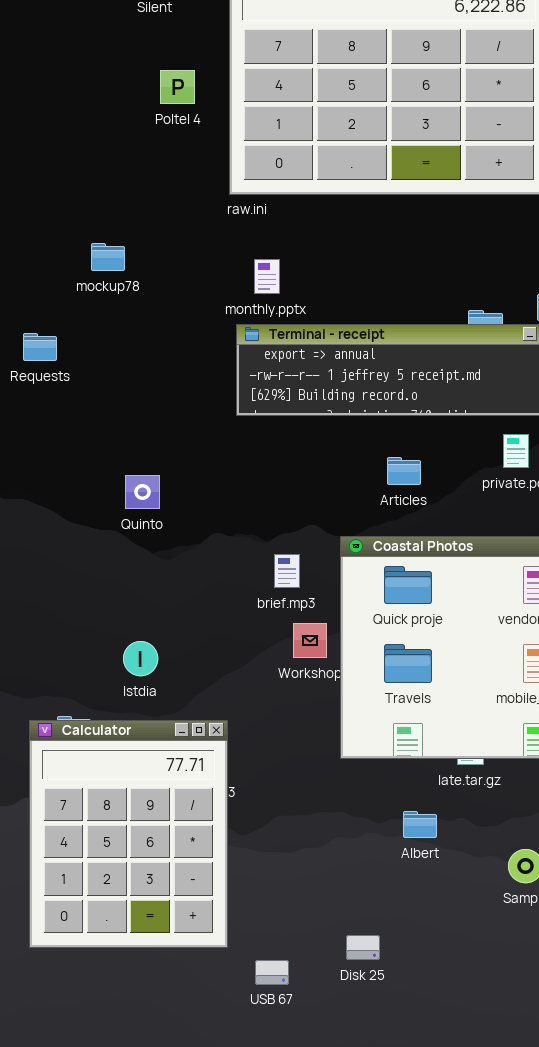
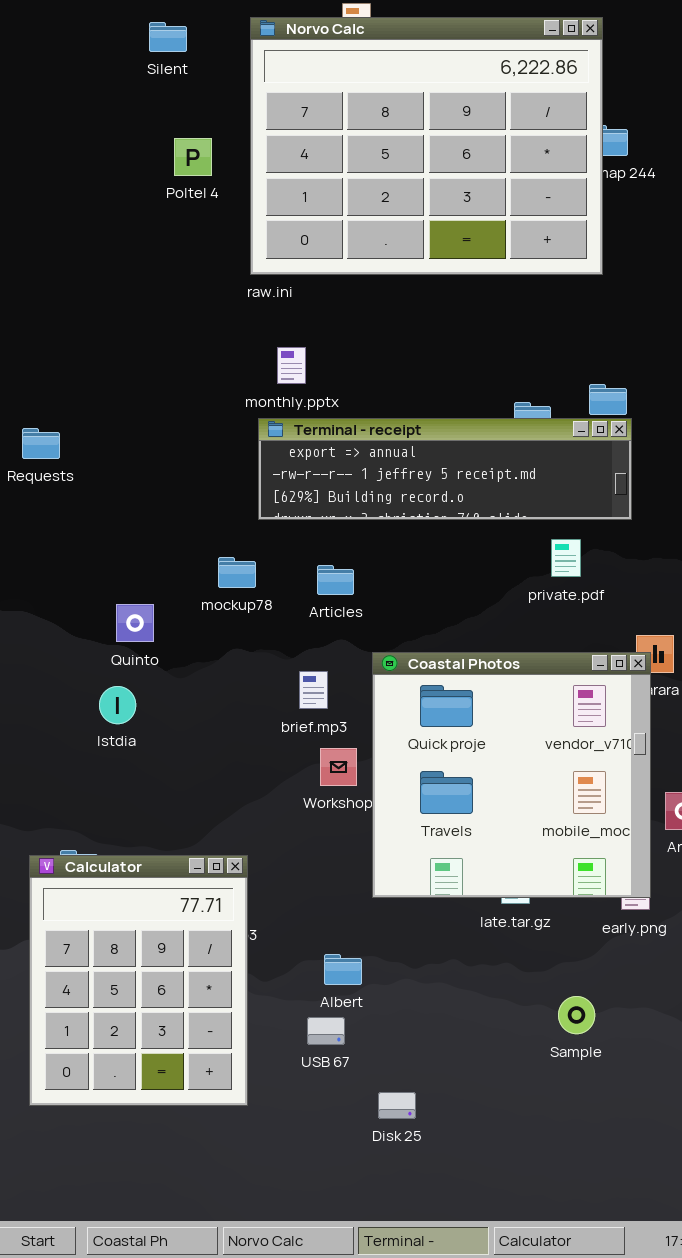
mockup78: [91,243,125,271] -> [218,557,256,588], moved
Articles: [387,457,421,485] -> [317,565,354,595], moved
Quinto: [125,475,160,509] -> [116,604,154,642], moved
Istdia: [123,641,158,676] -> [99,686,136,724], moved
Albert: [403,811,437,838] -> [324,954,362,985], moved
USB 67: [255,960,289,985] -> [307,1017,345,1045], moved

